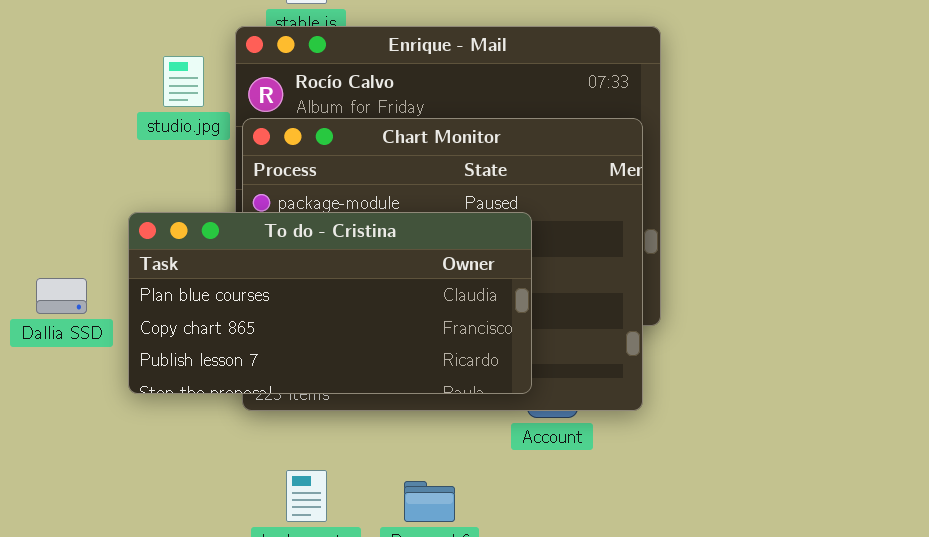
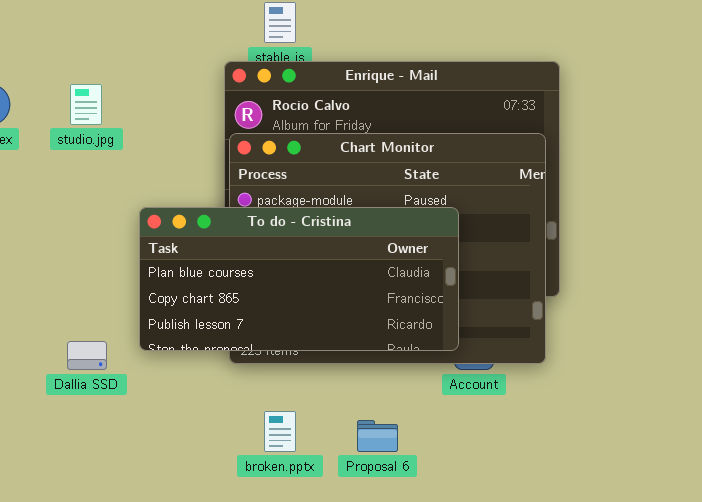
studio.jpg: [163,56,204,107] -> [70,84,102,125], moved
Dallia SSD: [36,278,87,314] -> [67,341,107,370], moved

